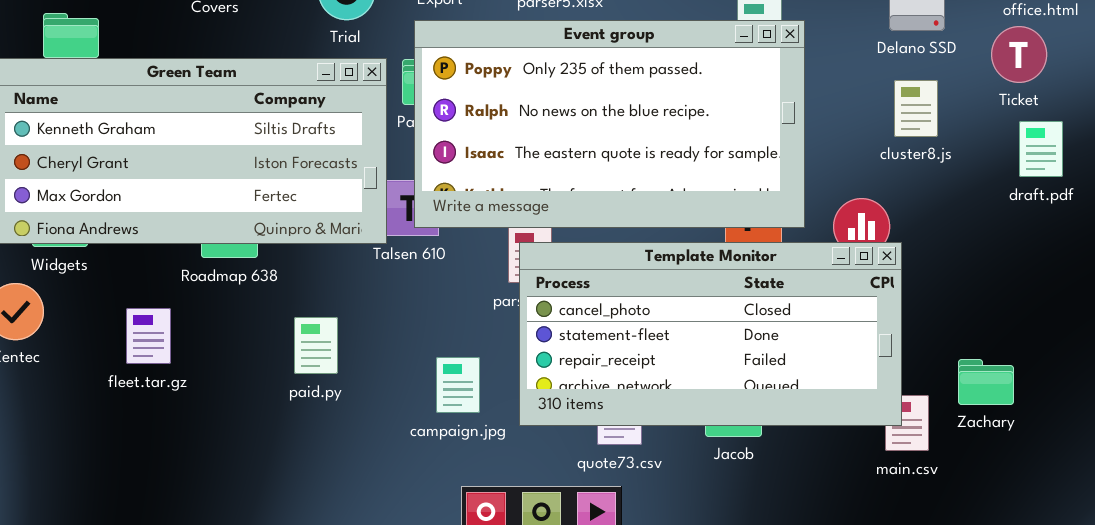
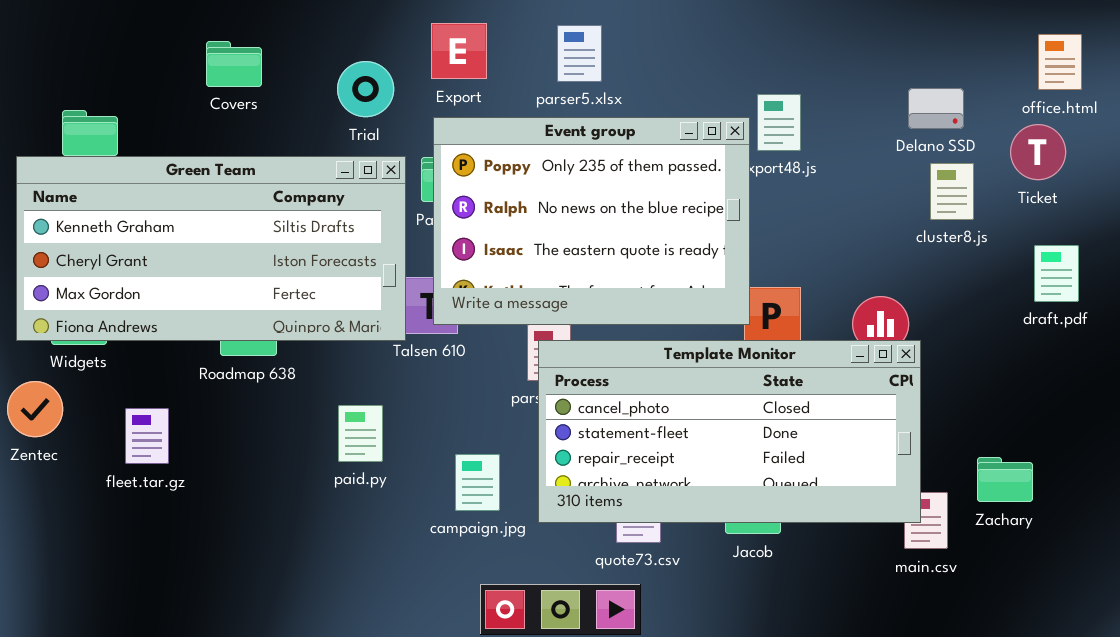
Event group: [414,20,805,228] -> [433,117,750,325], resized
cluster8.js: [894,80,938,137] -> [930,163,974,220], moved
draft.pdf: [1019,121,1063,177] -> [1034,245,1079,302], moved
fleet.tar.gz: [126,308,171,364] -> [125,408,169,464], moved
paid.py: [294,317,338,374] -> [338,405,383,462], moved

